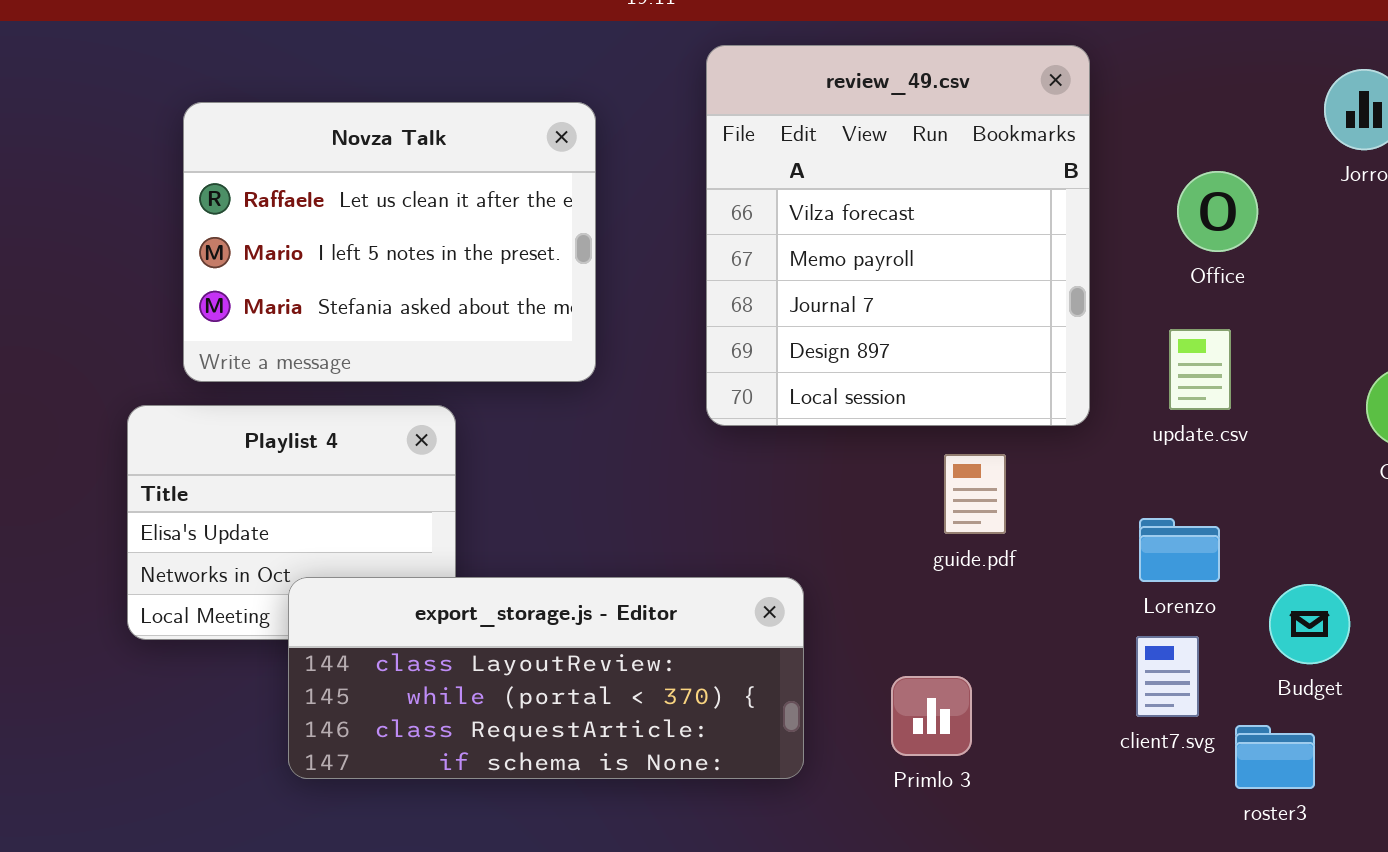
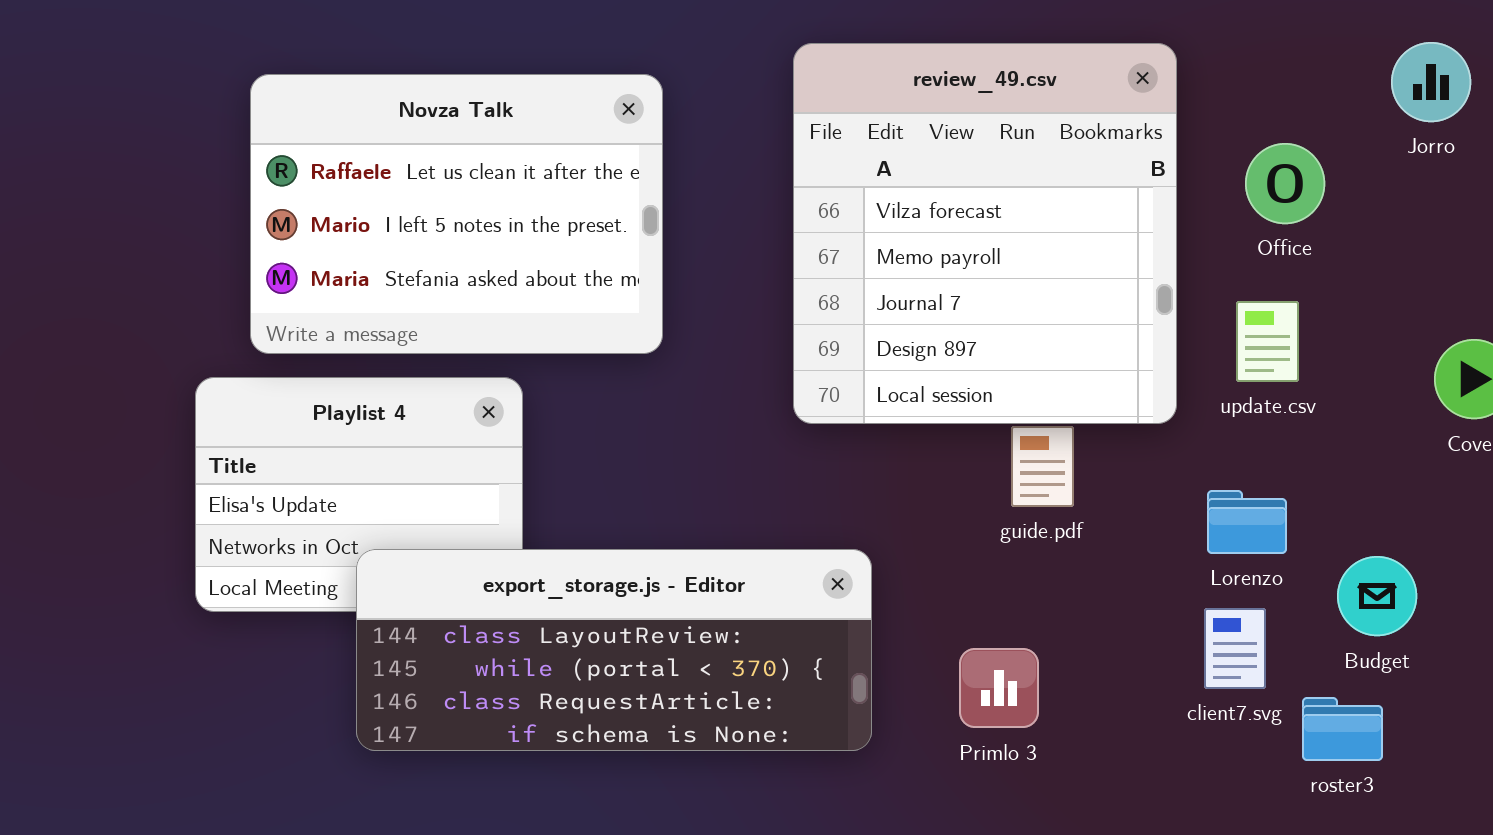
review_49.csv: [706,45,1090,426] -> [793,43,1177,424], moved

